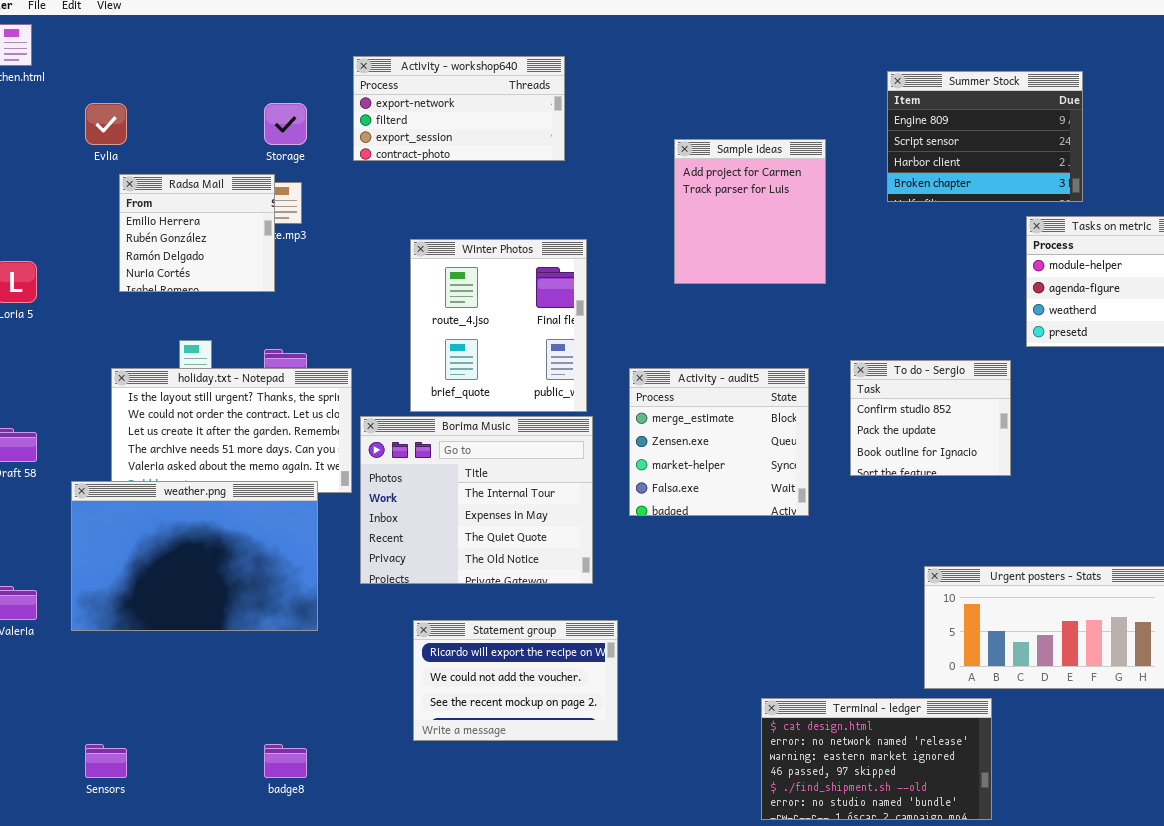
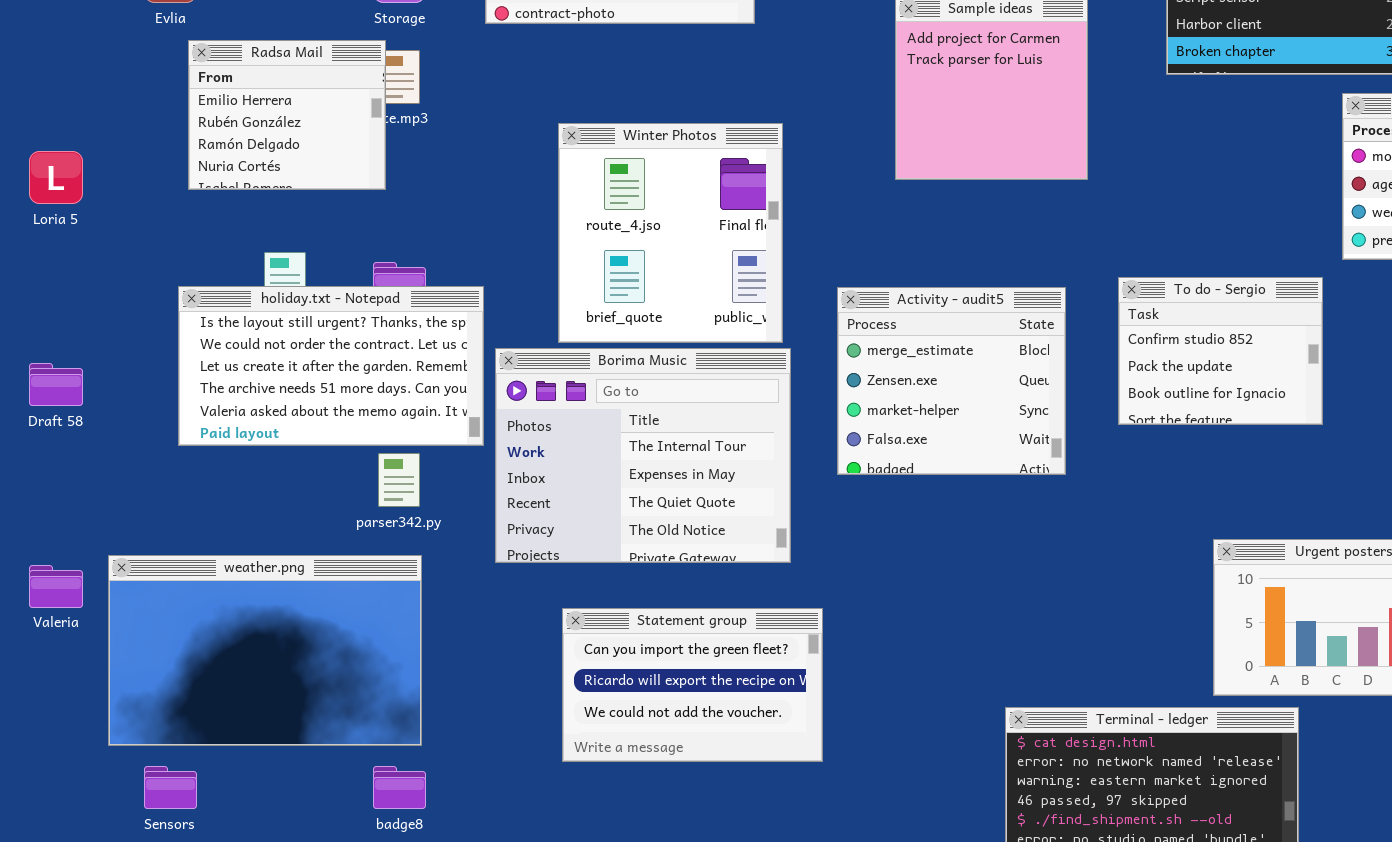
weather.png: [71,481,318,631] -> [108,555,422,746], moved
Statement group: [413,620,618,741] -> [562,608,823,762], scrolled up 1 row

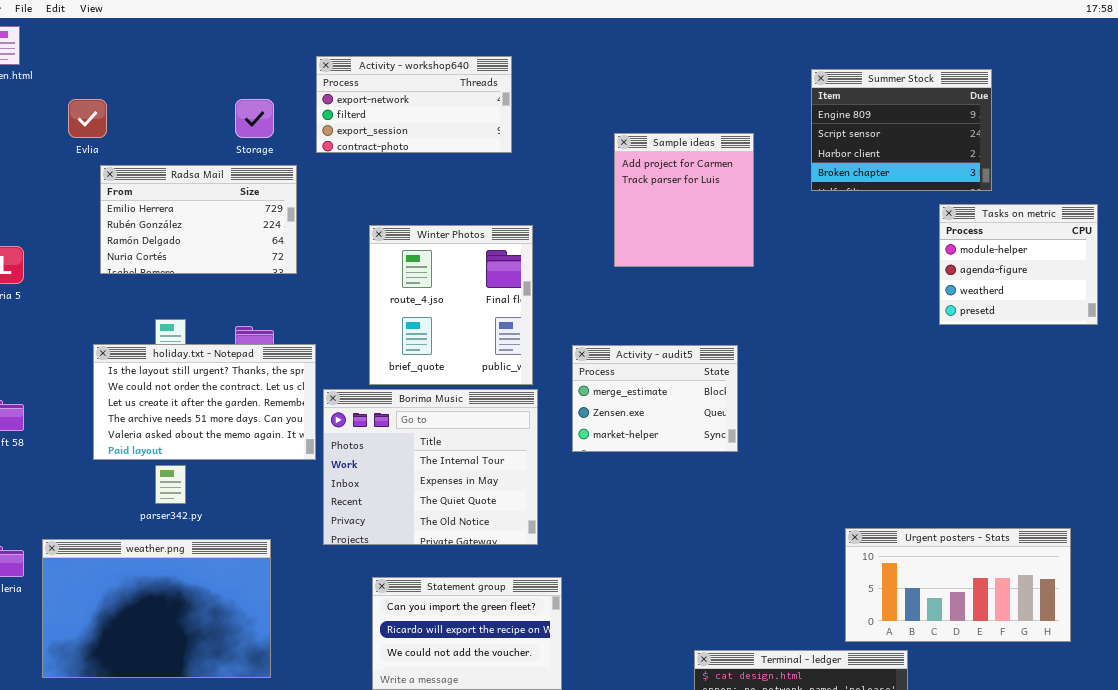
Radsa Mail: [188,40,386,190] -> [100,165,297,274], resized
To do - Sergio: [1118,277,1323,425] -> none, closed
Activity - audit5: [837,287,1066,475] -> [572,345,738,452], resized
parser342.py: [378,453,420,507] -> [155,465,186,504], moved

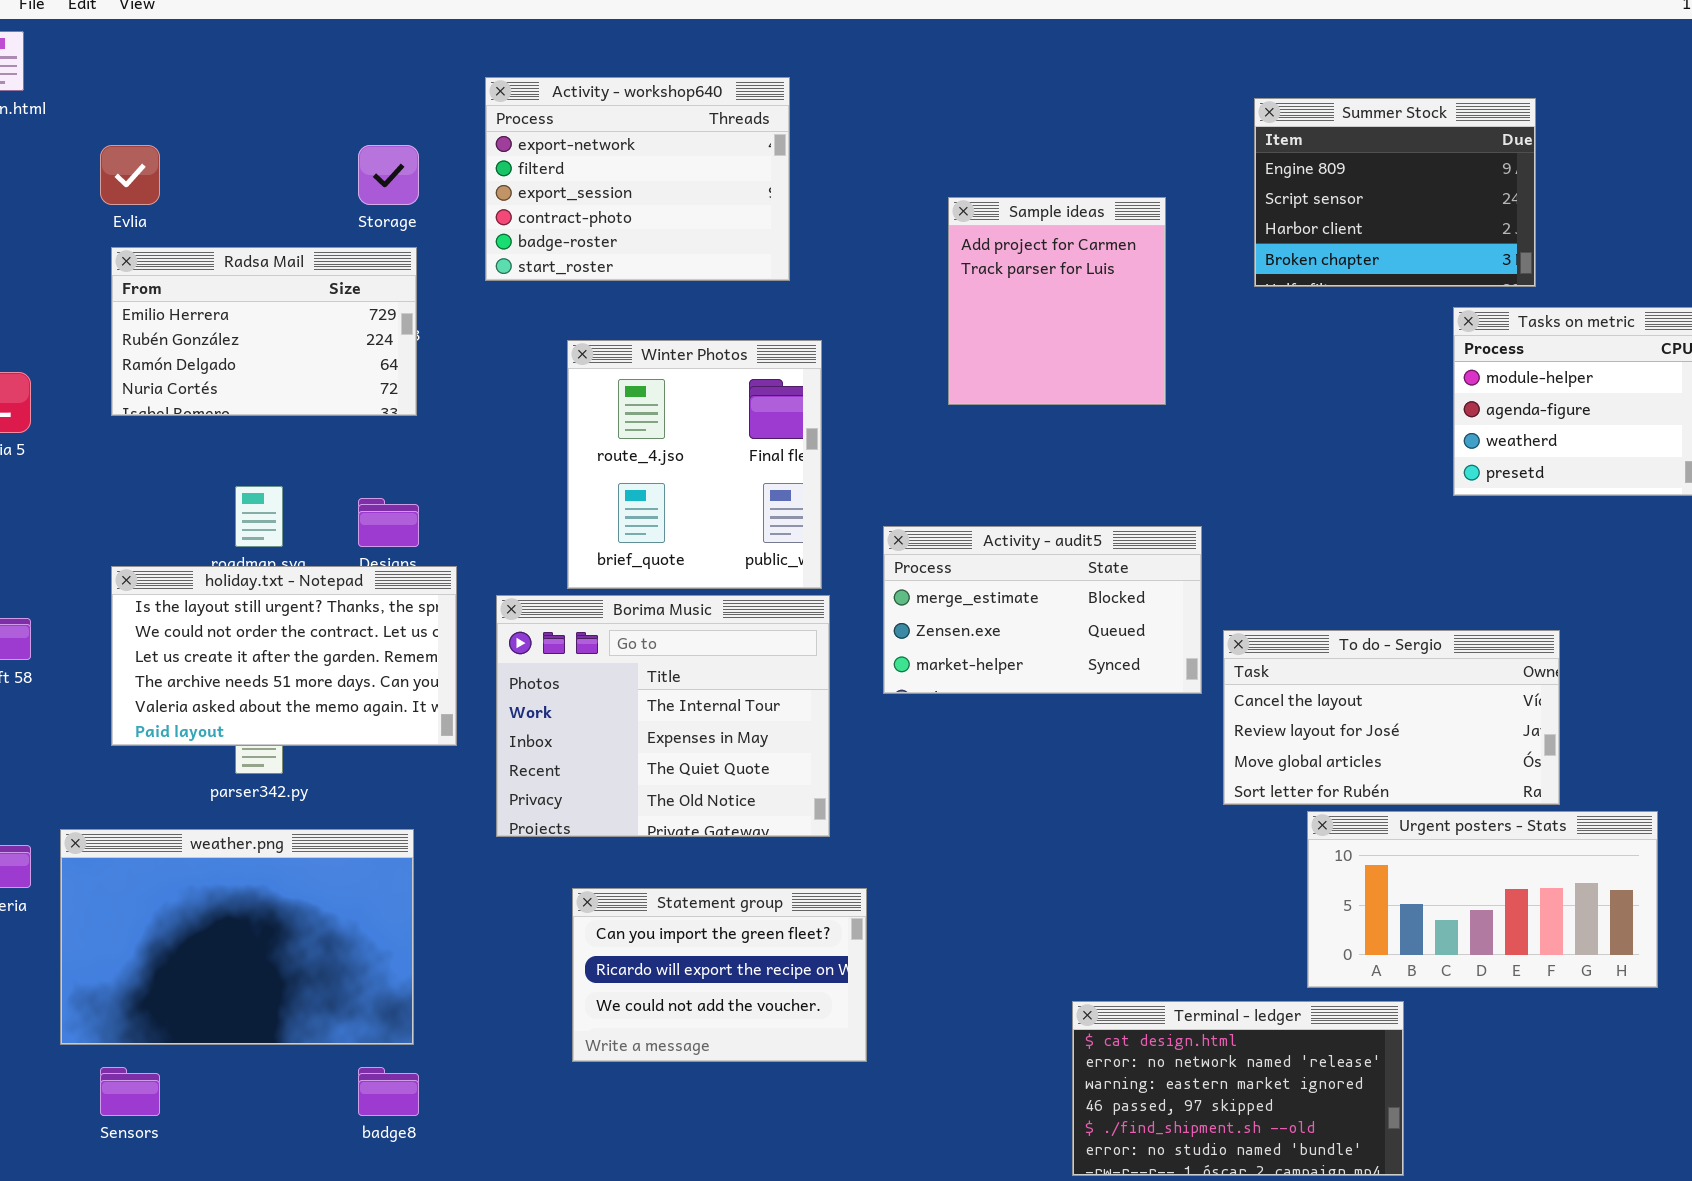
Activity - workshop640: [316,56,512,153] -> [485,77,790,281], resized
Radsa Mail: [100,165,297,274] -> [111,247,417,416], moved
holiday.txt - Notepad: [93,344,316,460] -> [111,566,457,746], moved
Activity - audit5: [572,345,738,452] -> [883,526,1202,694], resized
To do - Sergio: none -> [1223,630,1560,805], opened

